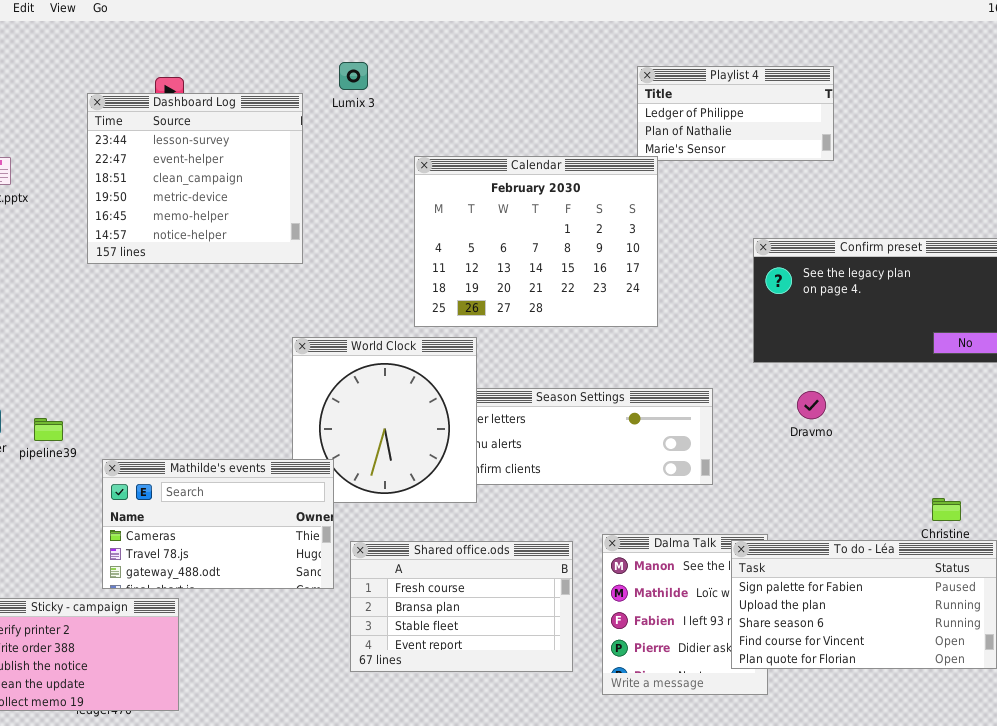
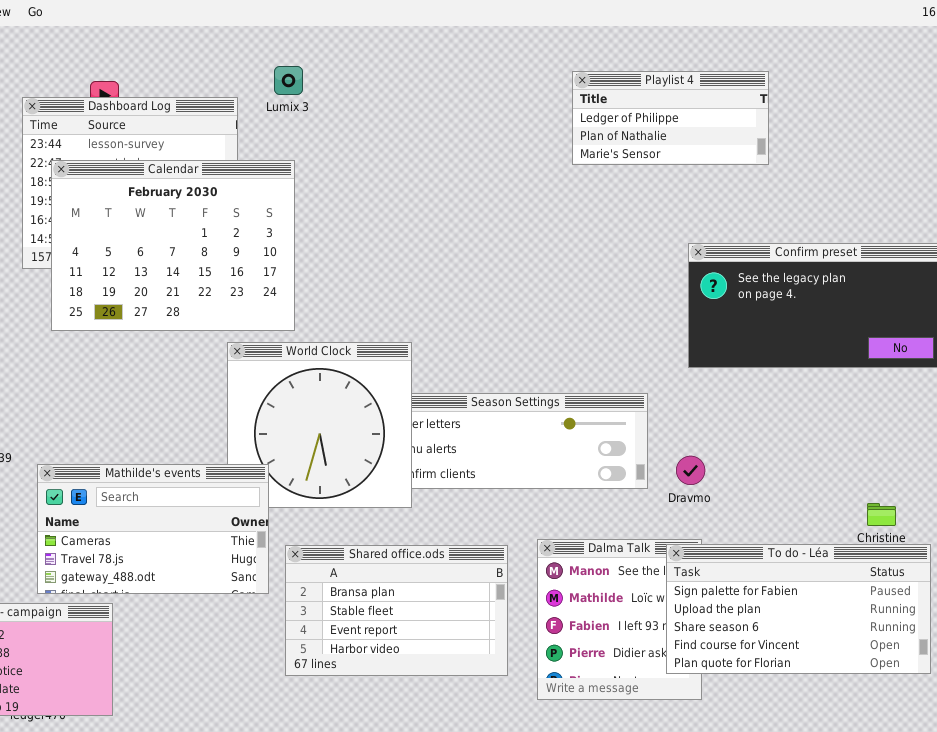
Calendar: [414,156,658,327] -> [51,160,295,331], moved
Dravmo: [797,391,826,419] -> [676,456,705,485], moved
Shared office.ods: [350,541,573,672] -> [285,545,508,676], scrolled down 1 row

